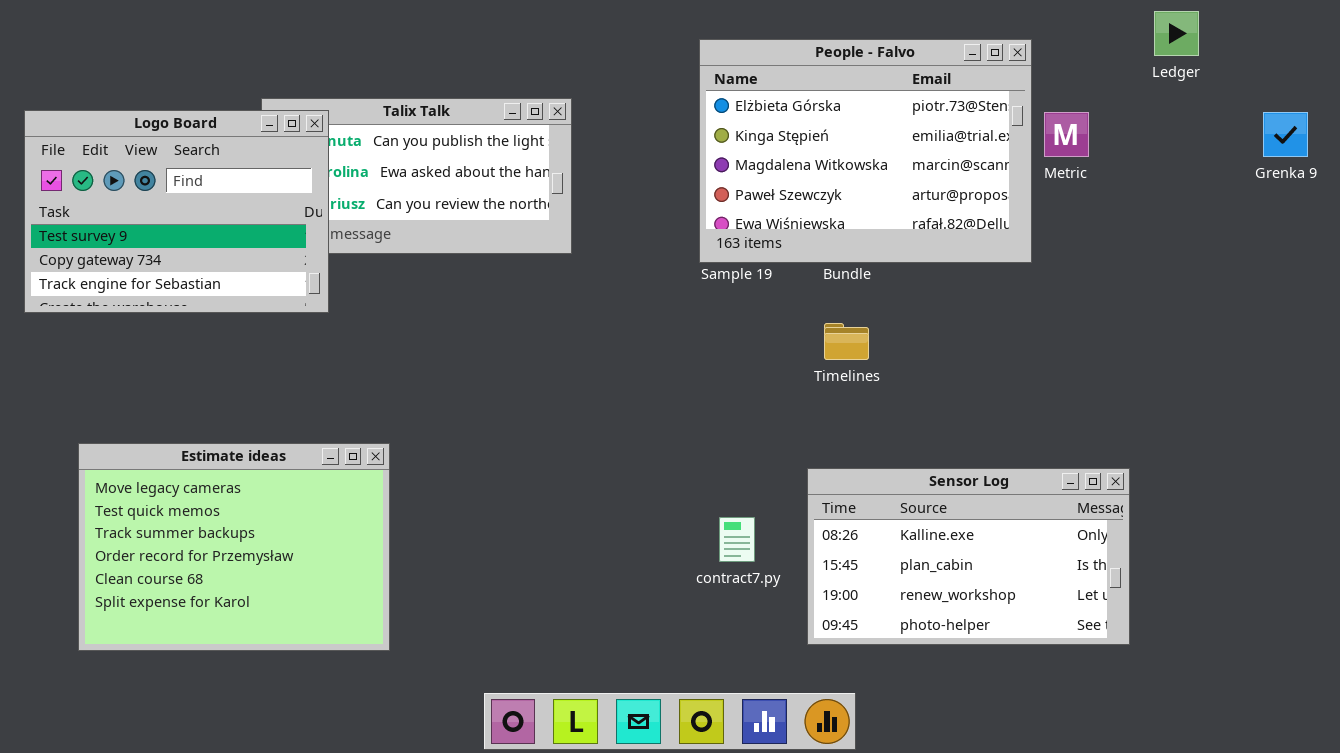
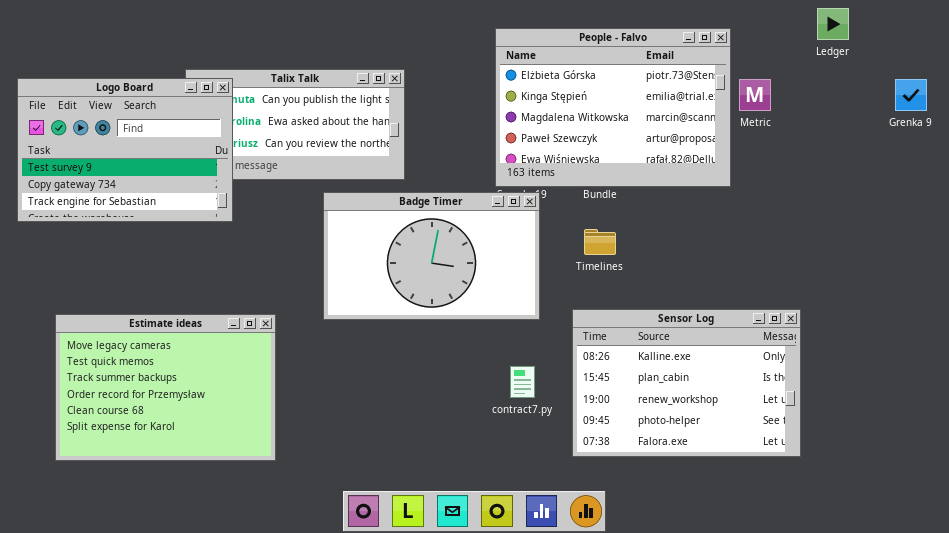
Badge Timer: none -> [323,192,540,320], opened
Sensor Log: [807,468,1130,645] -> [572,309,801,457], resized

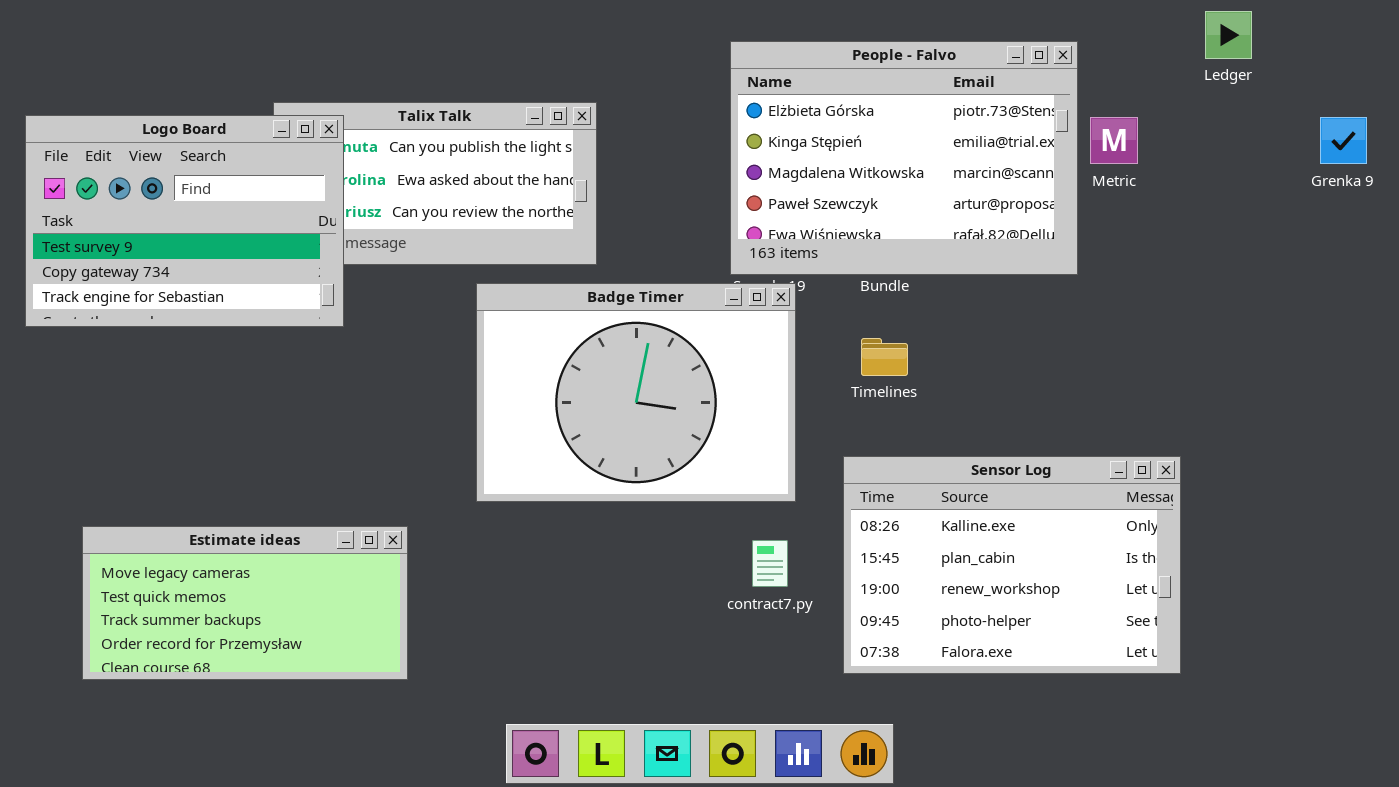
Badge Timer: [323,192,540,320] -> [476,283,796,502], resized
Estimate ideas: [55,314,276,461] -> [82,526,408,680], resized

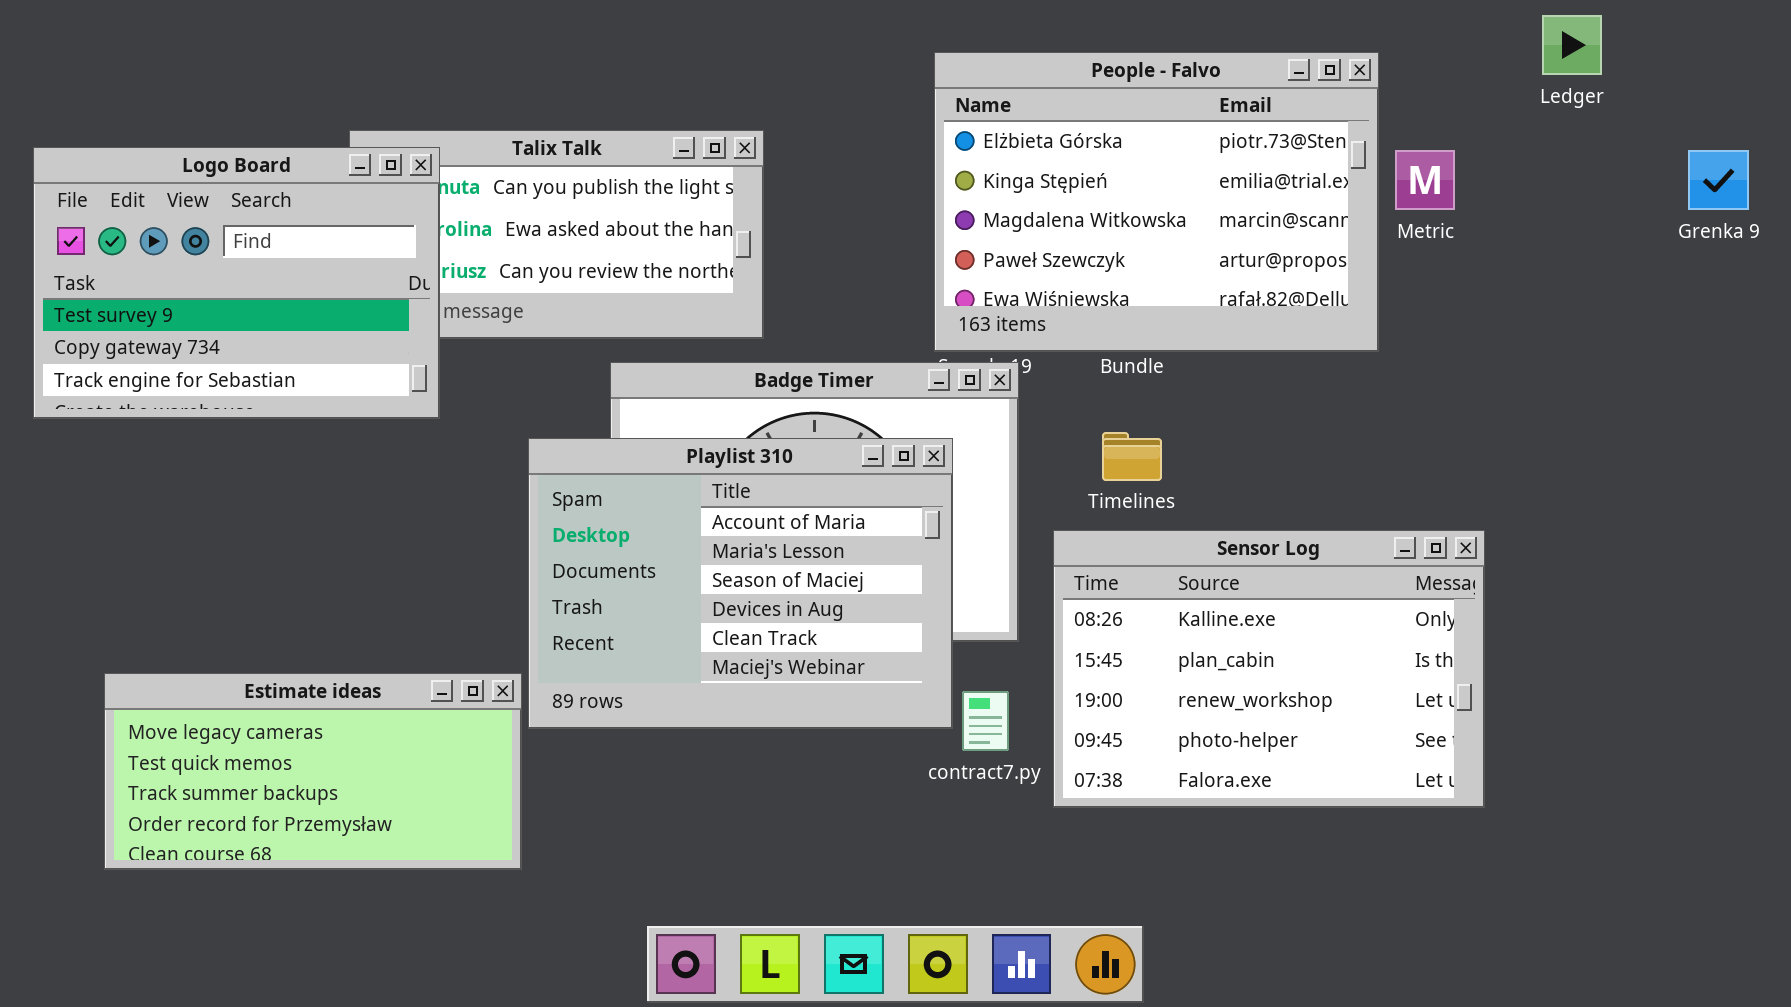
Playlist 310: none -> [528,438,953,729], opened
Sensor Log: [843,456,1181,674] -> [1053,530,1485,808], moved

